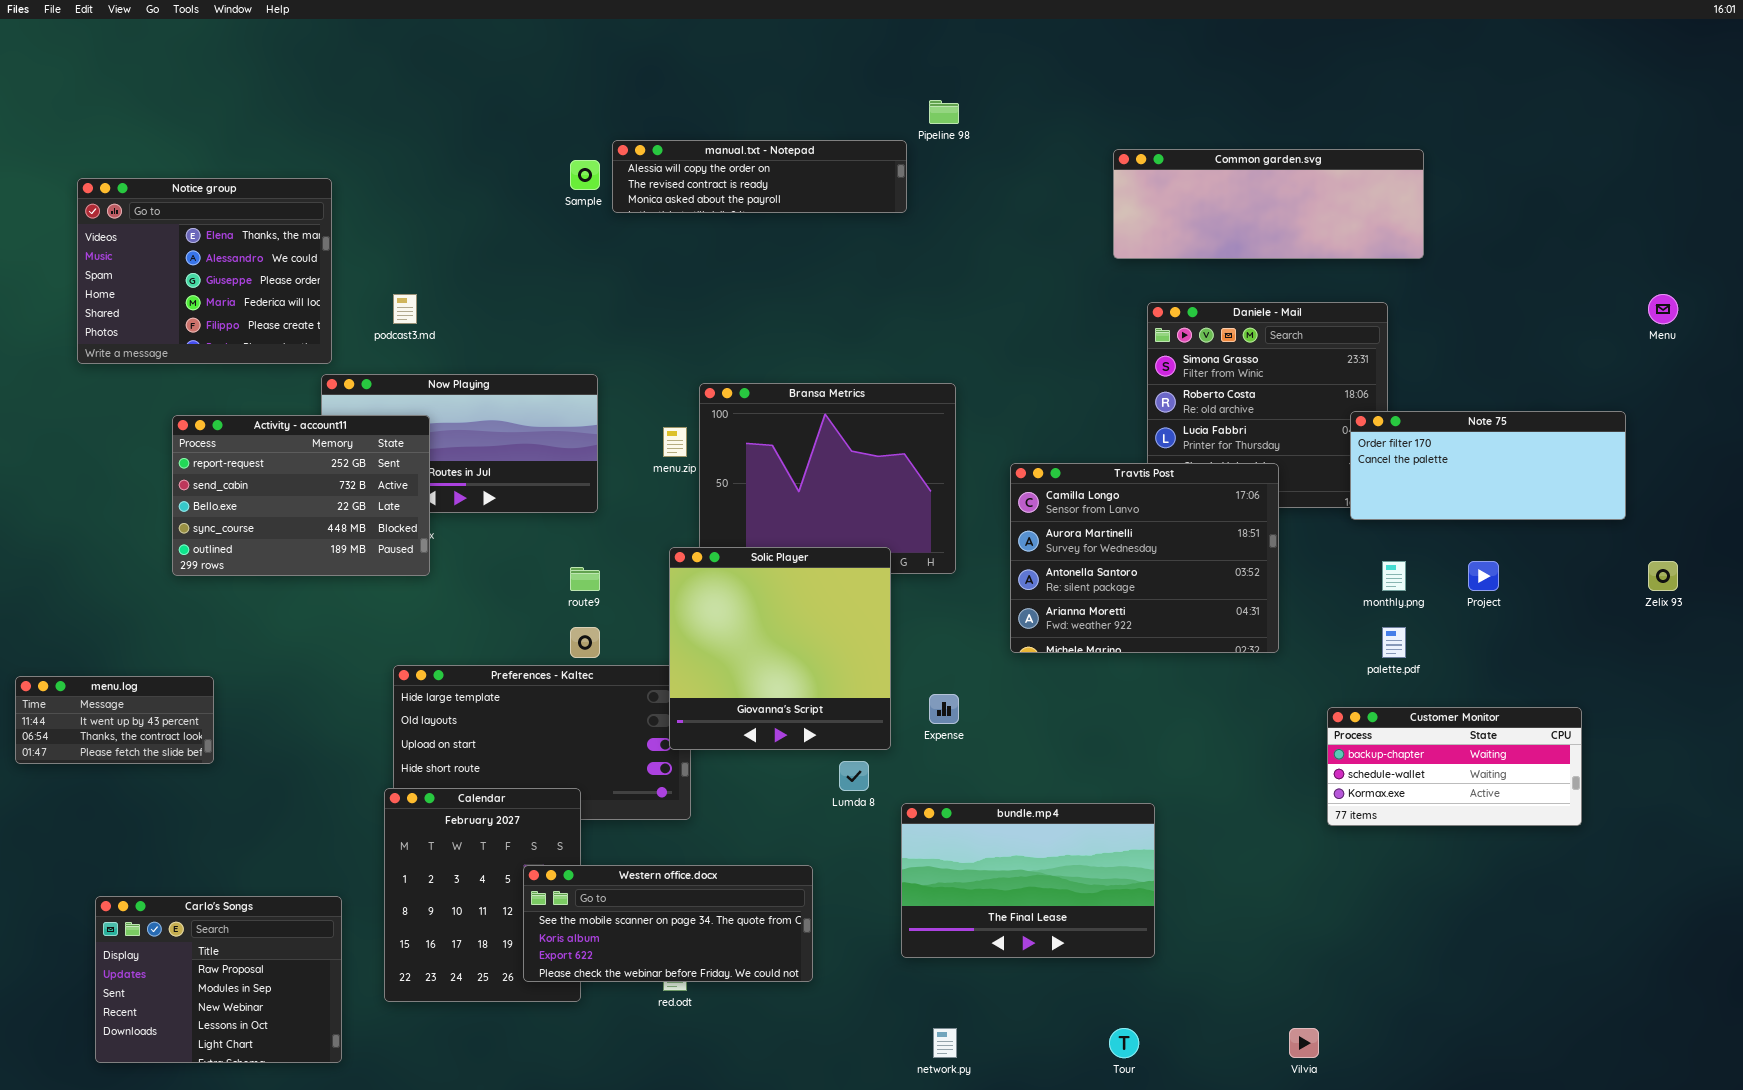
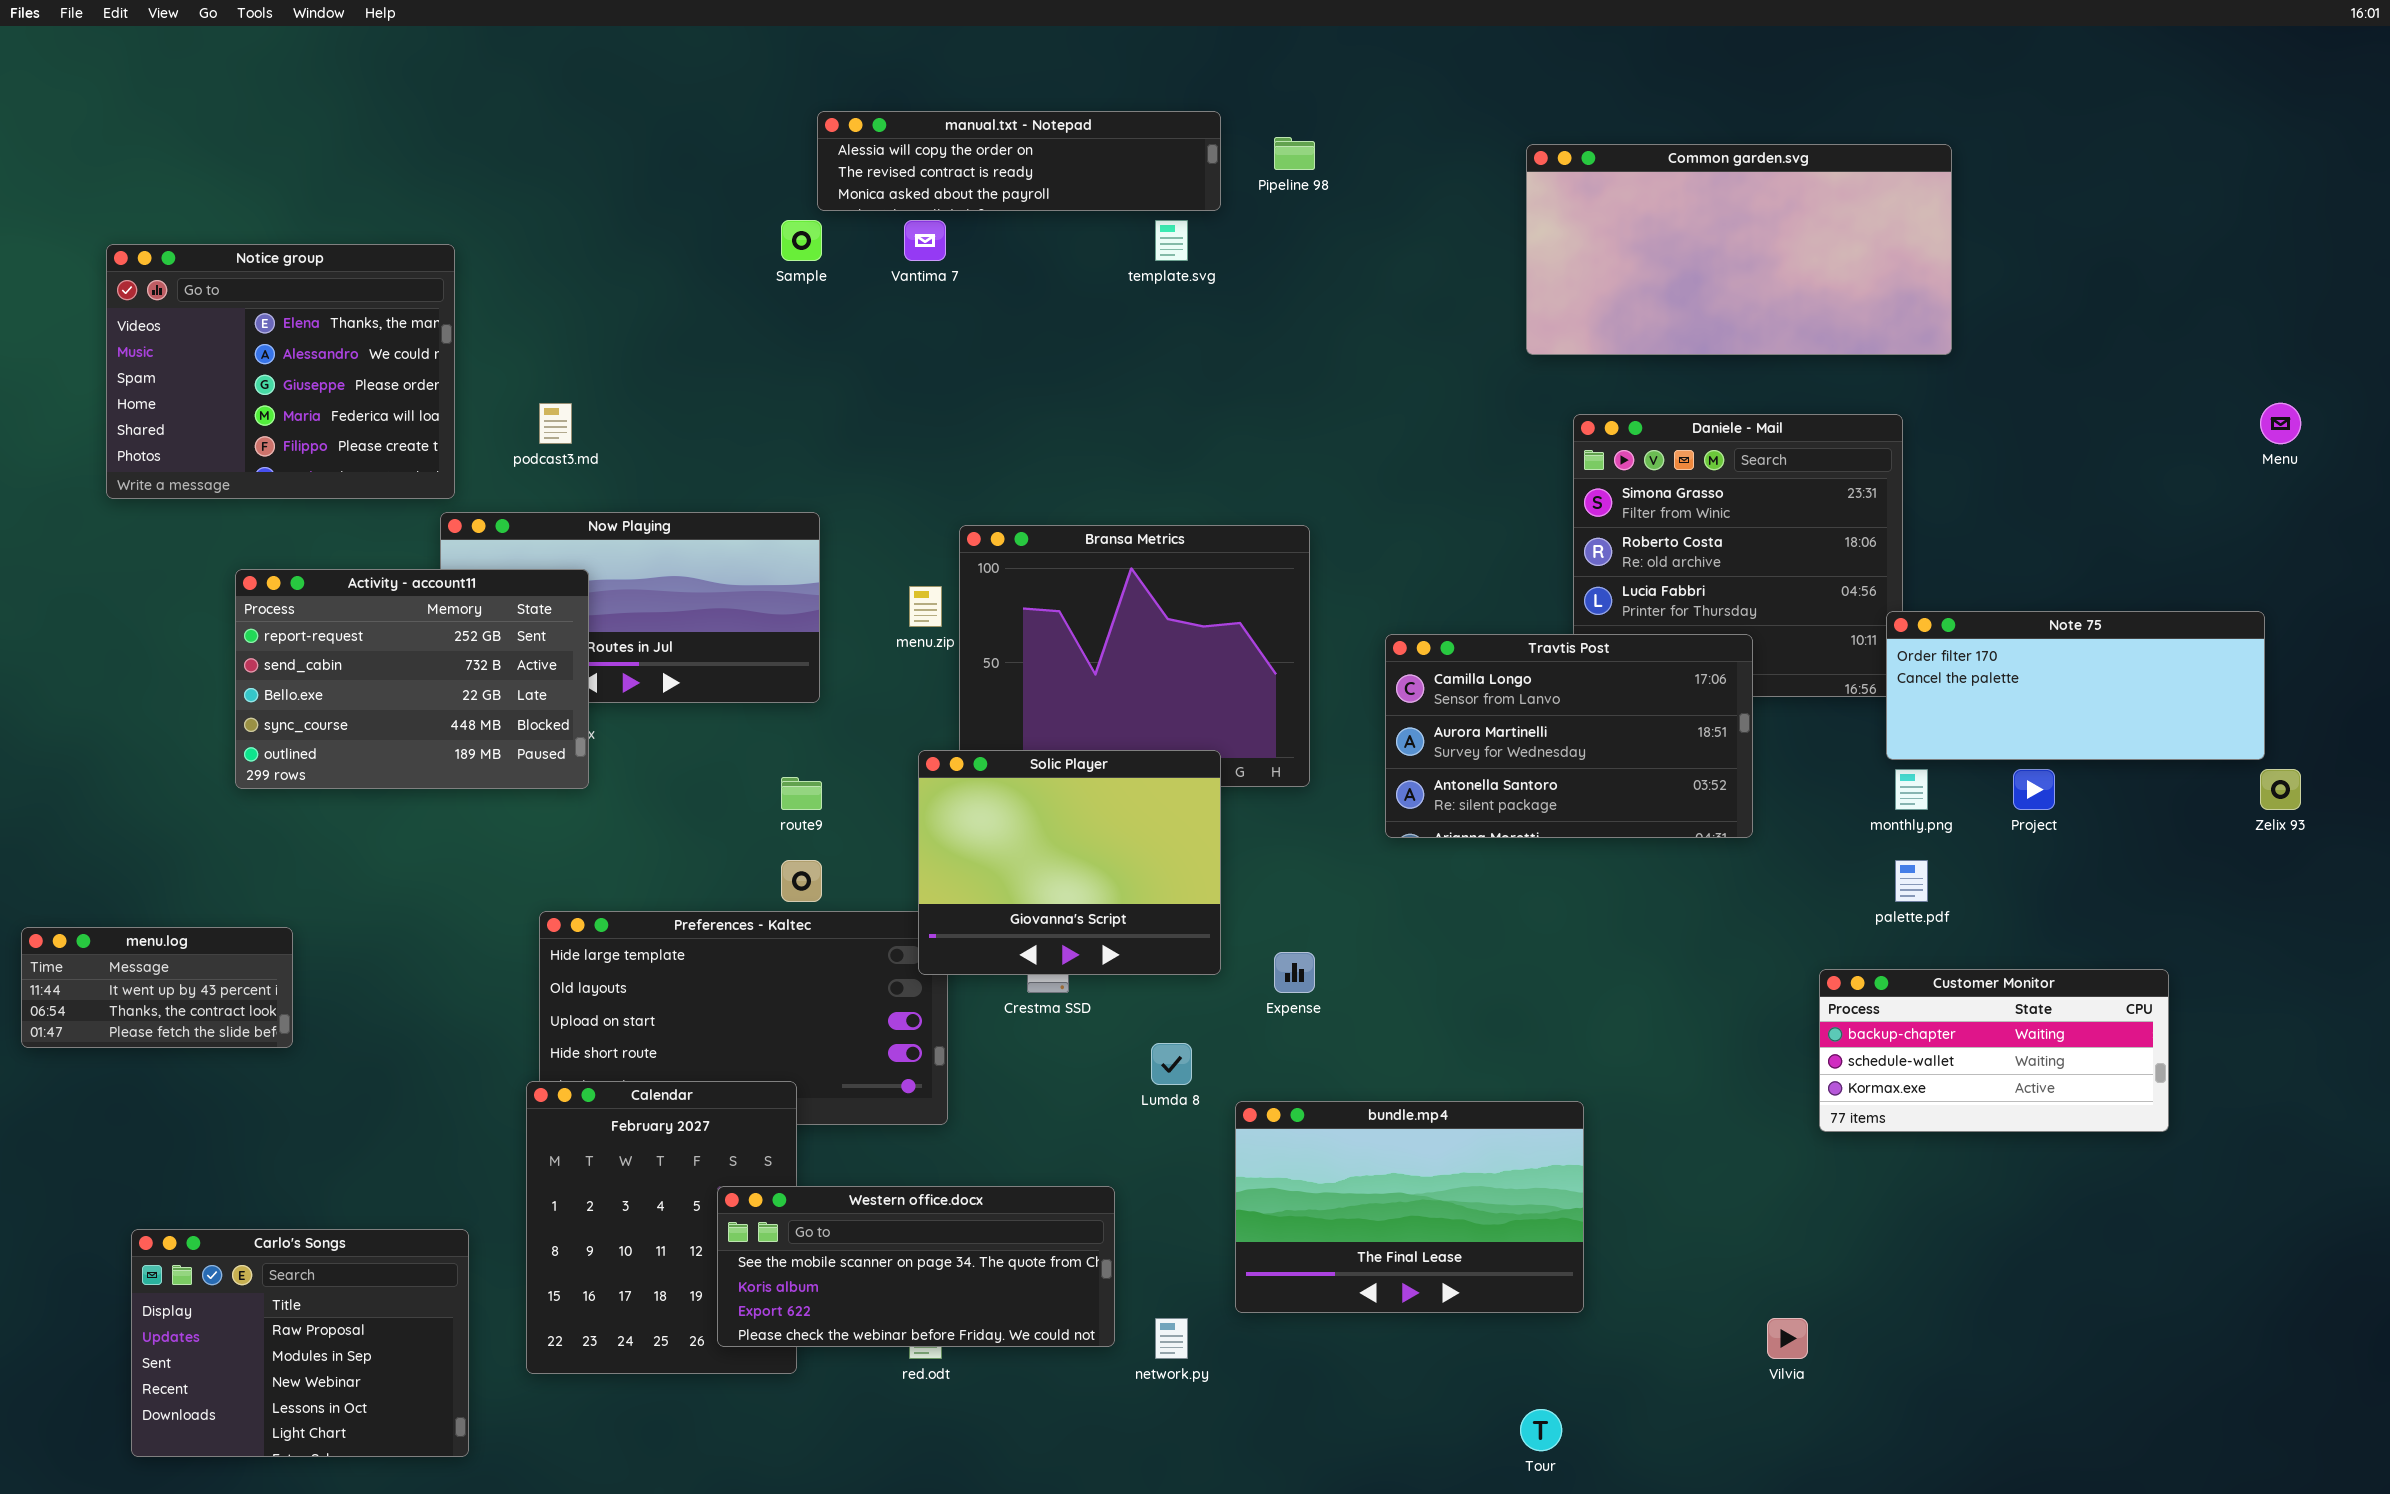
manual.txt - Notepad: [612,140,907,213] -> [817,111,1221,211], moved
Common garden.svg: [1113,149,1424,259] -> [1526,144,1952,355], resized
Note 75: [1350,411,1626,520] -> [1886,611,2265,760], moved
Travtis Post: [1010,463,1279,653] -> [1385,634,1753,838], resized
Solic Player: [669,547,891,750] -> [918,750,1221,975], resized
network.py: [933,1028,957,1058] -> [1155,1318,1188,1359], moved
Vilvia: [1289,1028,1319,1058] -> [1767,1318,1808,1359], moved

